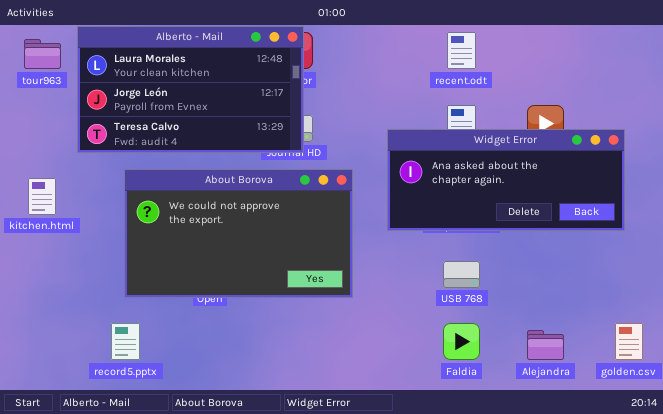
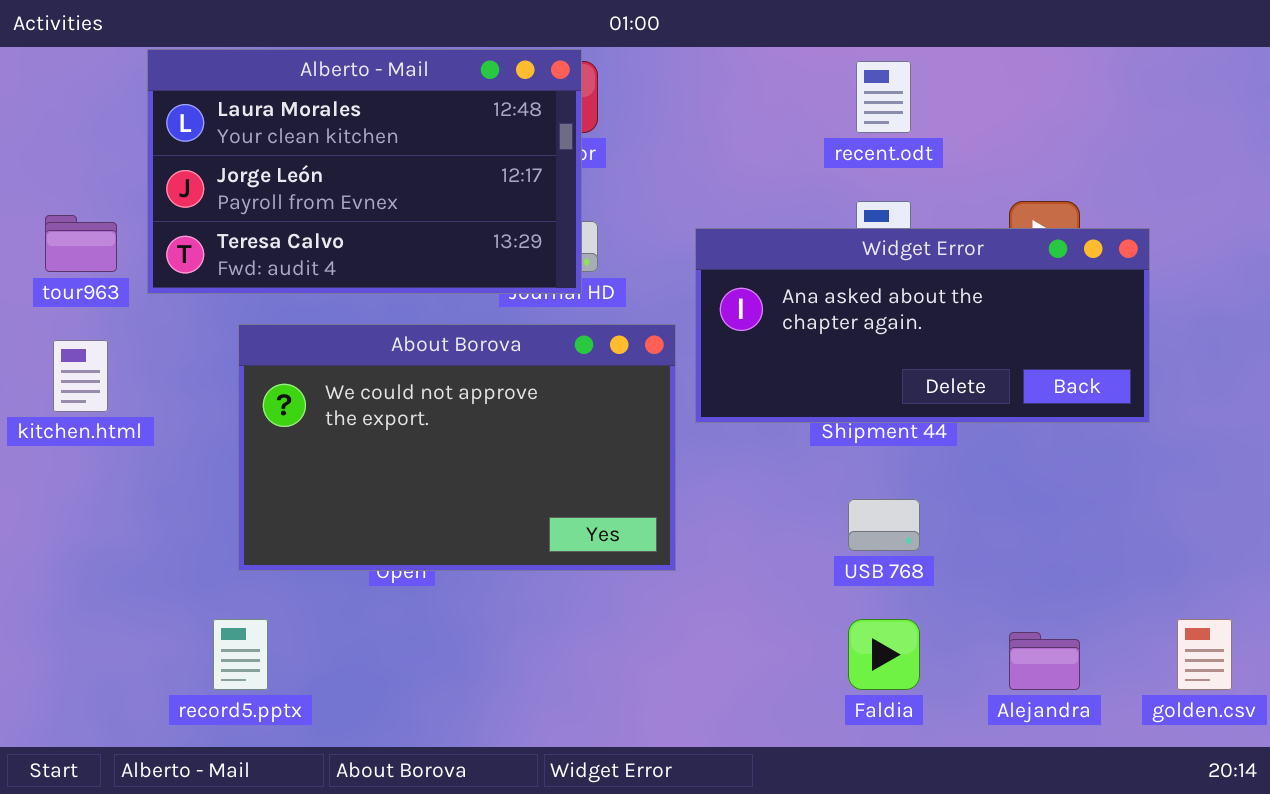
tour963: [24,39,61,69] -> [45,215,117,272], moved
Widget Error: [387,129,625,231] -> [695,228,1150,423], moved

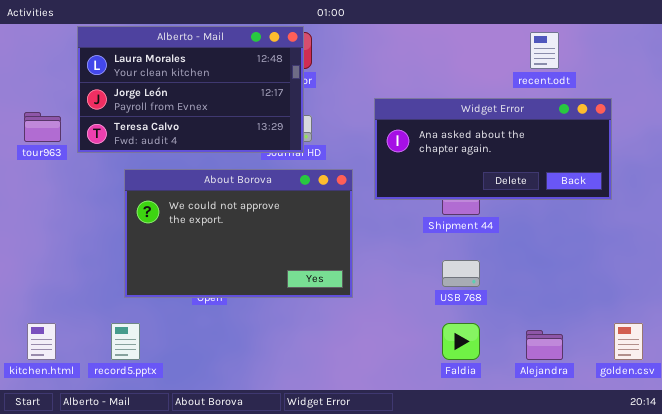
recent.odt: [856,61,911,133] -> [530,32,559,69], moved
Widget Error: [695,228,1150,423] -> [374,98,612,200], moved
kitchen.html: [53,340,108,412] -> [27,323,56,360], moved

